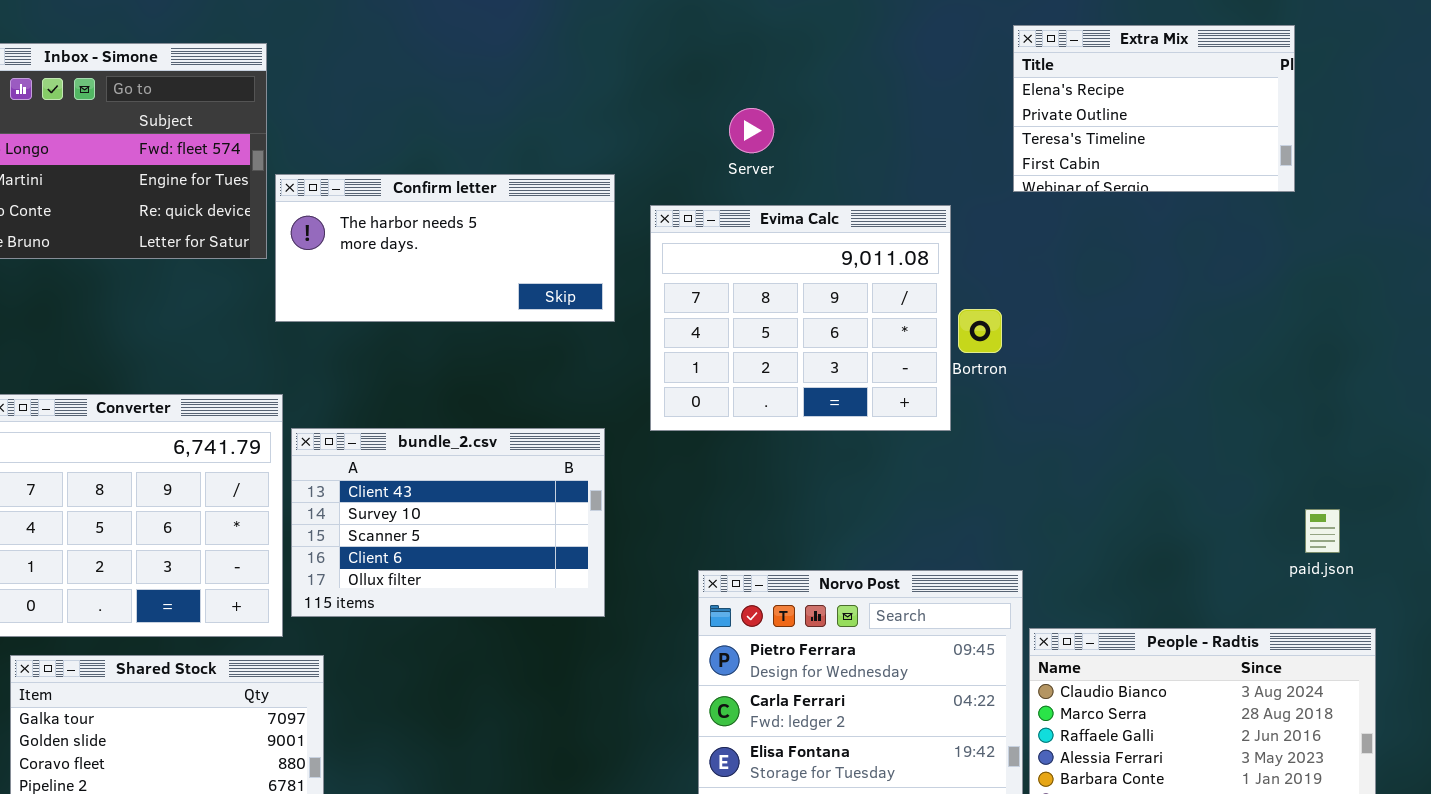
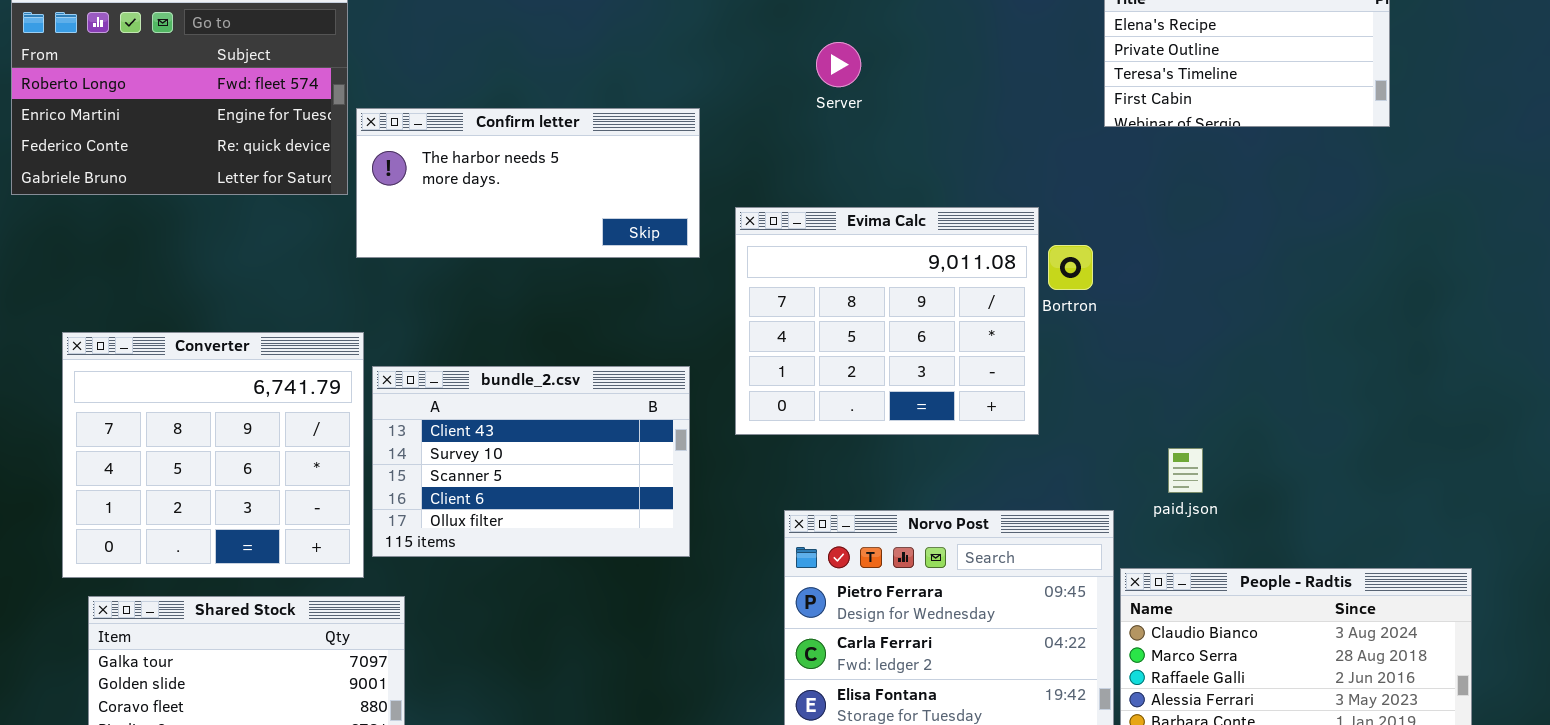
Evima Calc: [650,205,951,431] -> [735,207,1039,435], moved
paid.json: [1305,509,1340,553] -> [1168,448,1203,493], moved

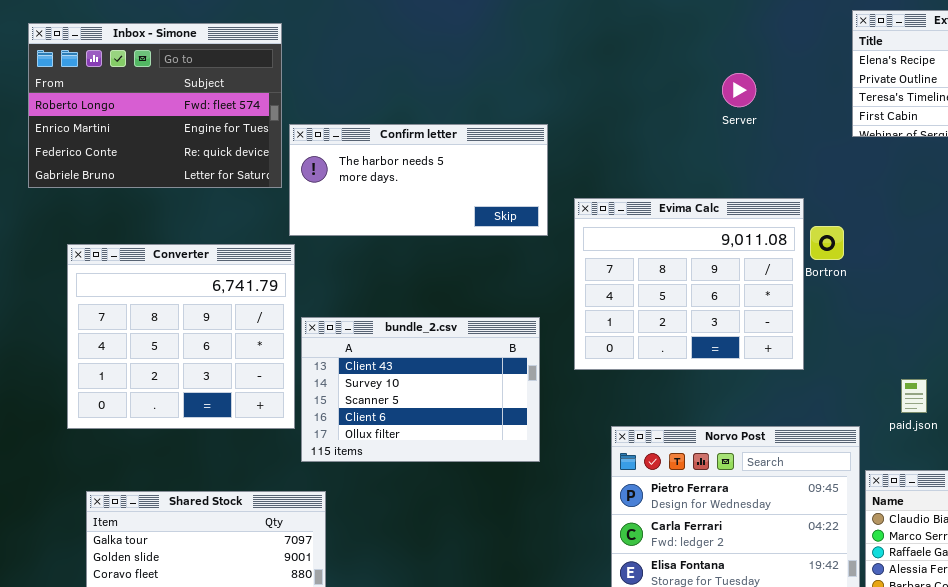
Server: [816,42,861,87] -> [722,73,756,107], moved
Converter: [62,332,364,578] -> [67,244,295,429], moved

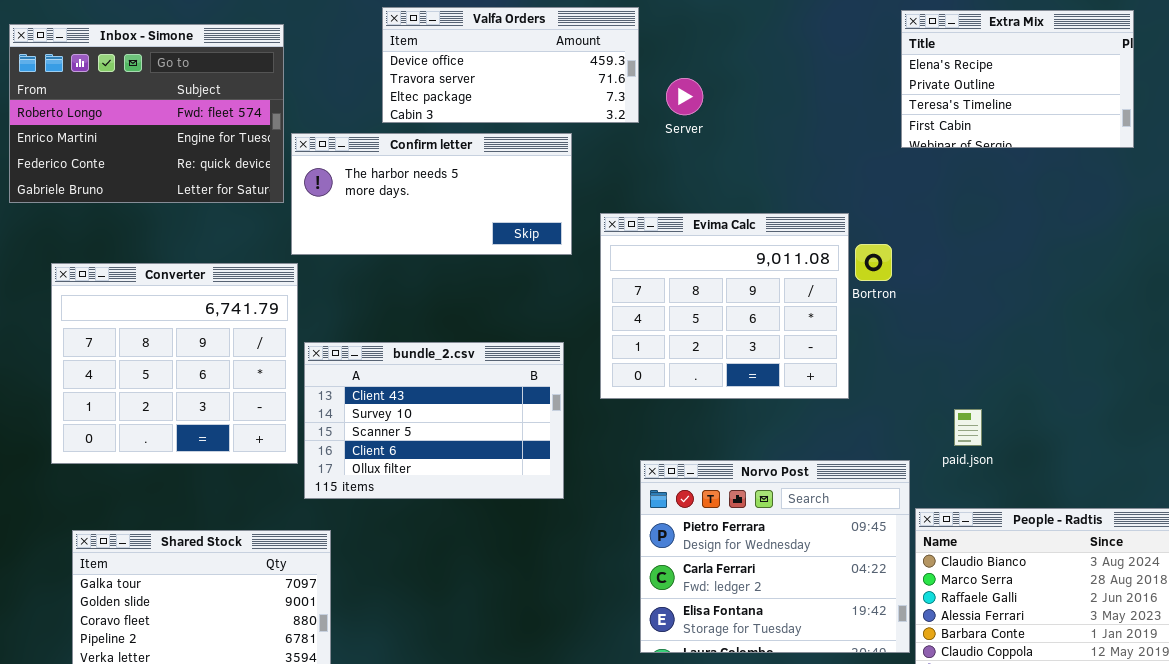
Valfa Orders: none -> [382,7,639,123], opened
Server: [722,73,756,107] -> [666,78,703,115], moved

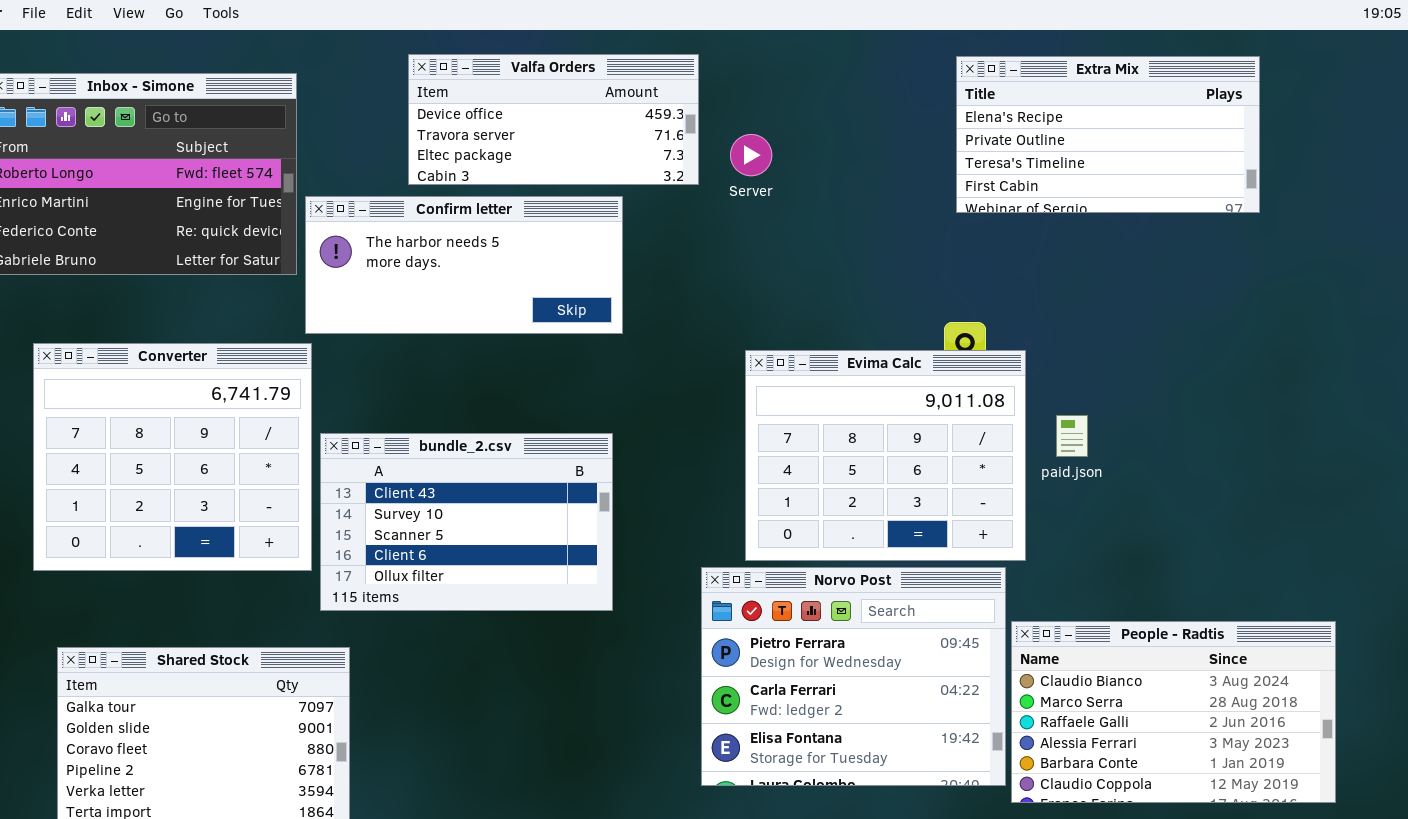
Extra Mix: [901,10,1134,148] -> [956,56,1260,213], resized
Evima Calc: [600,213,849,399] -> [745,350,1026,561], moved
paid.json: [954,409,982,446] -> [1056,415,1088,457], moved

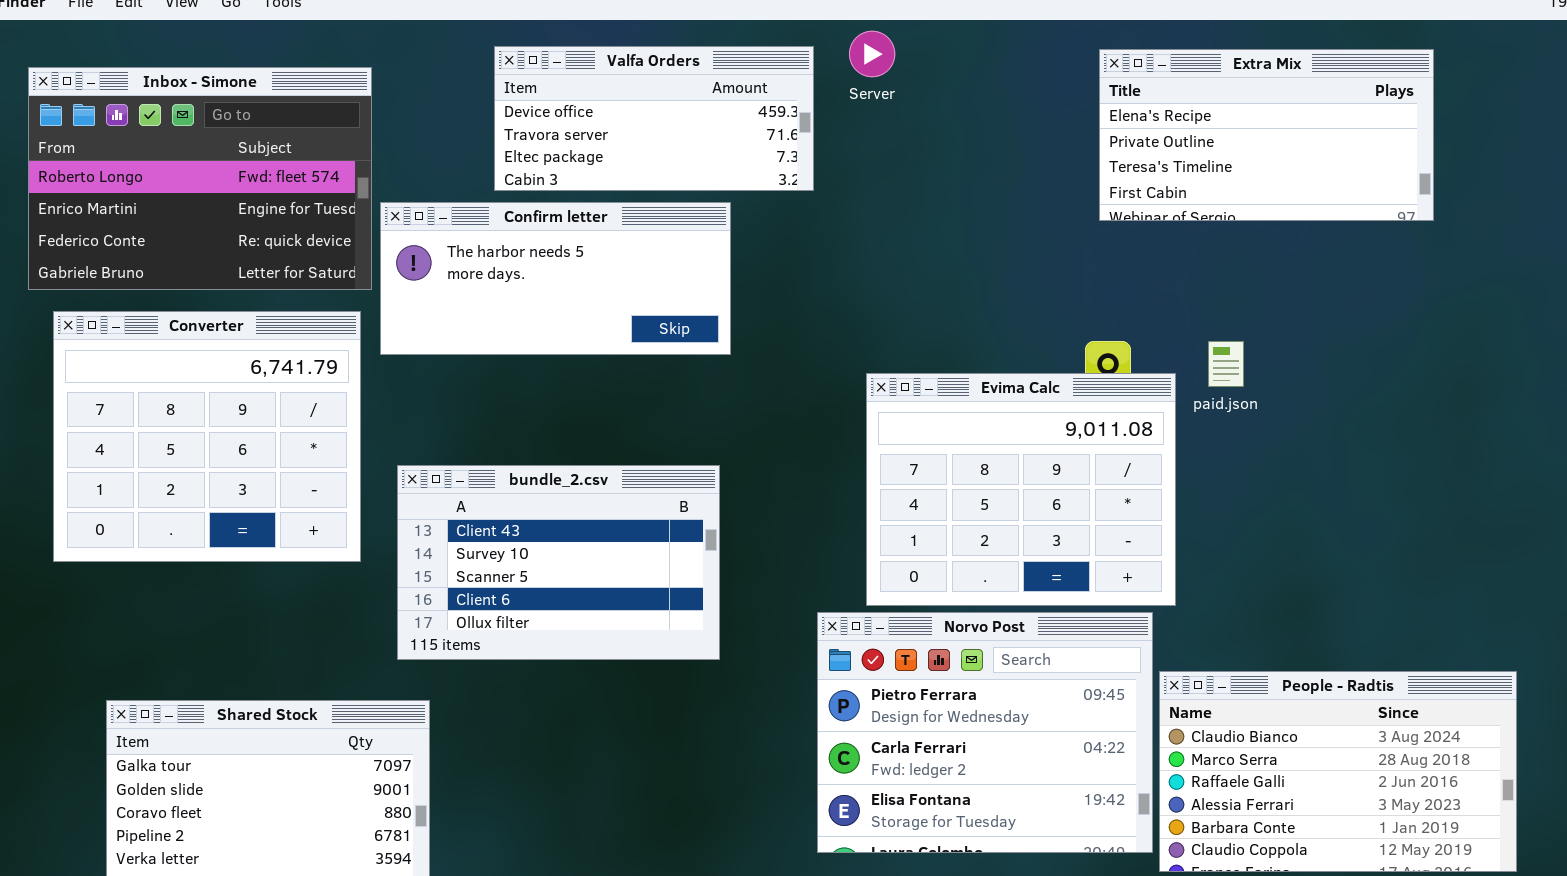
Server: [730,134,772,176] -> [849,31,895,77], moved
Converter: [33,343,312,571] -> [53,311,361,562], moved
paid.json: [1056,415,1088,457] -> [1208,341,1244,387], moved

